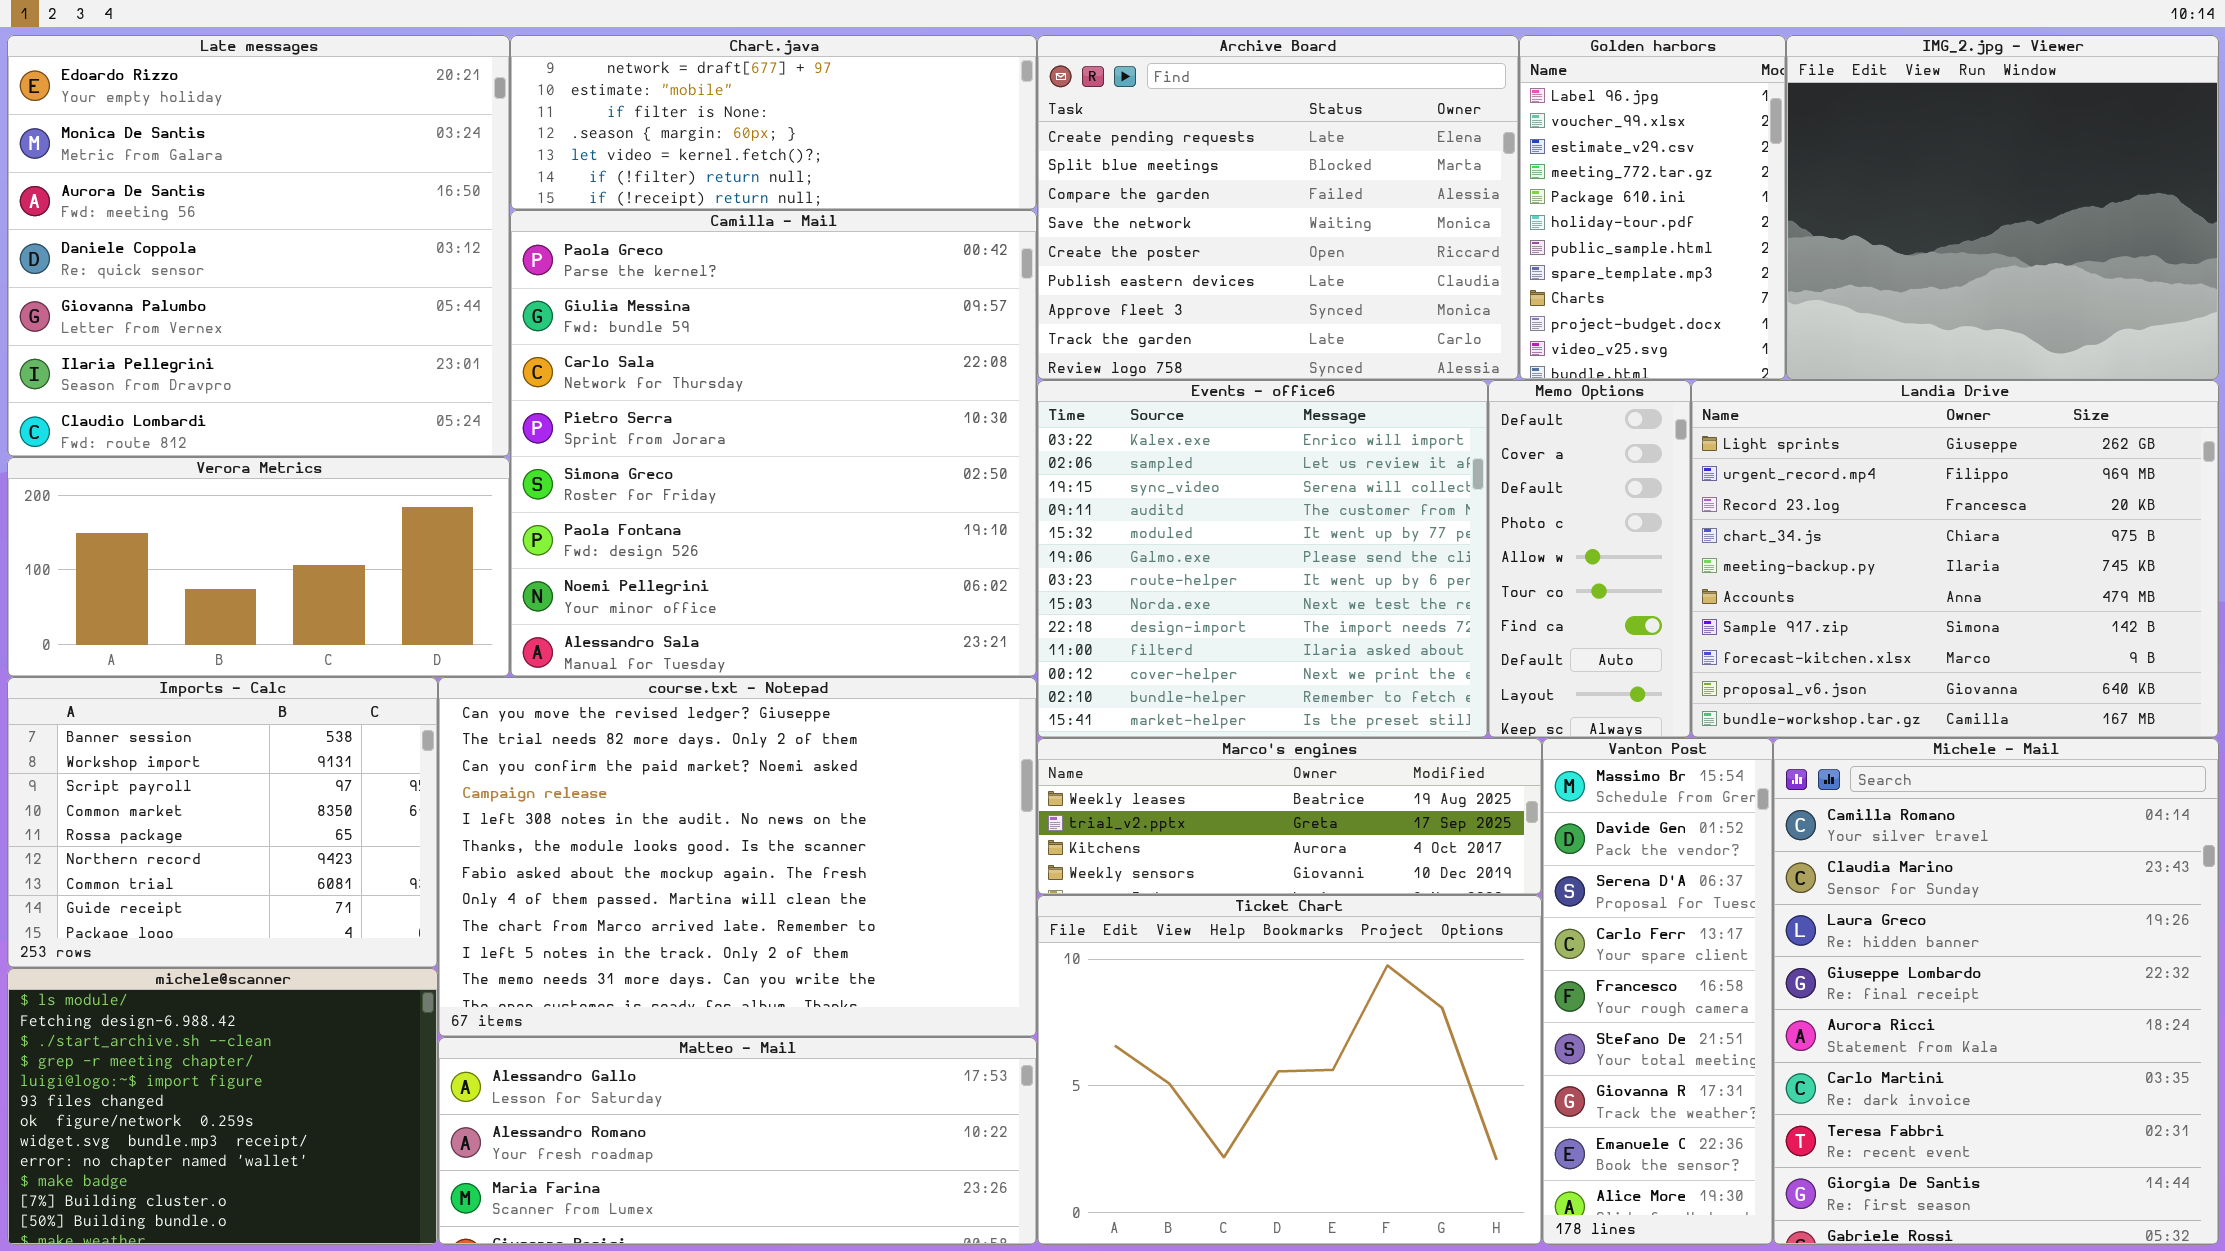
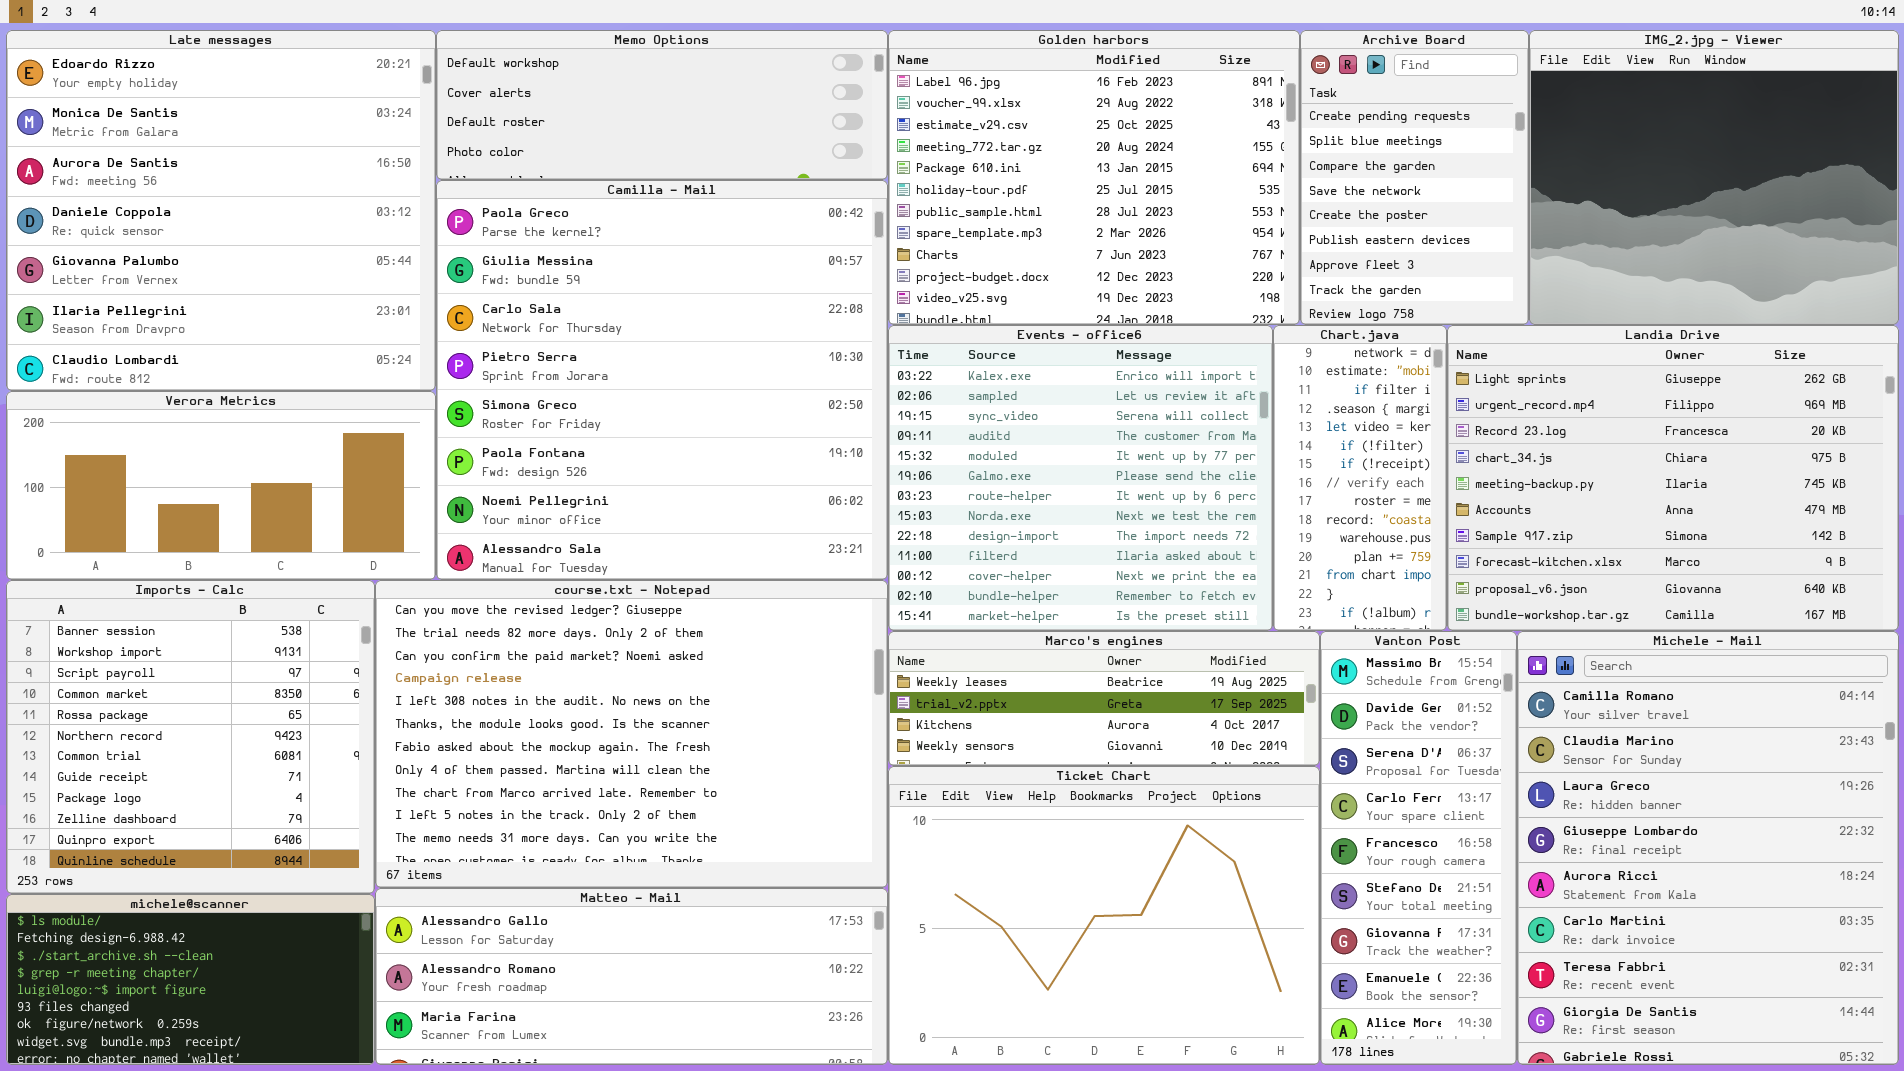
Chart.java: [510,35,1037,210] -> [1273,325,1447,631], moved, resized
Archive Board: [1037,35,1519,380] -> [1300,30,1529,325], moved, resized
Golden harbors: [1519,35,1786,380] -> [888,30,1300,325], moved, resized
Memo Options: [1488,380,1691,738] -> [436,30,888,180], moved, resized
Imports - Calc: [7,677,438,968] -> [6,580,375,894], resized
michele@scanner: [7,968,438,1245] -> [6,894,375,1065], resized

